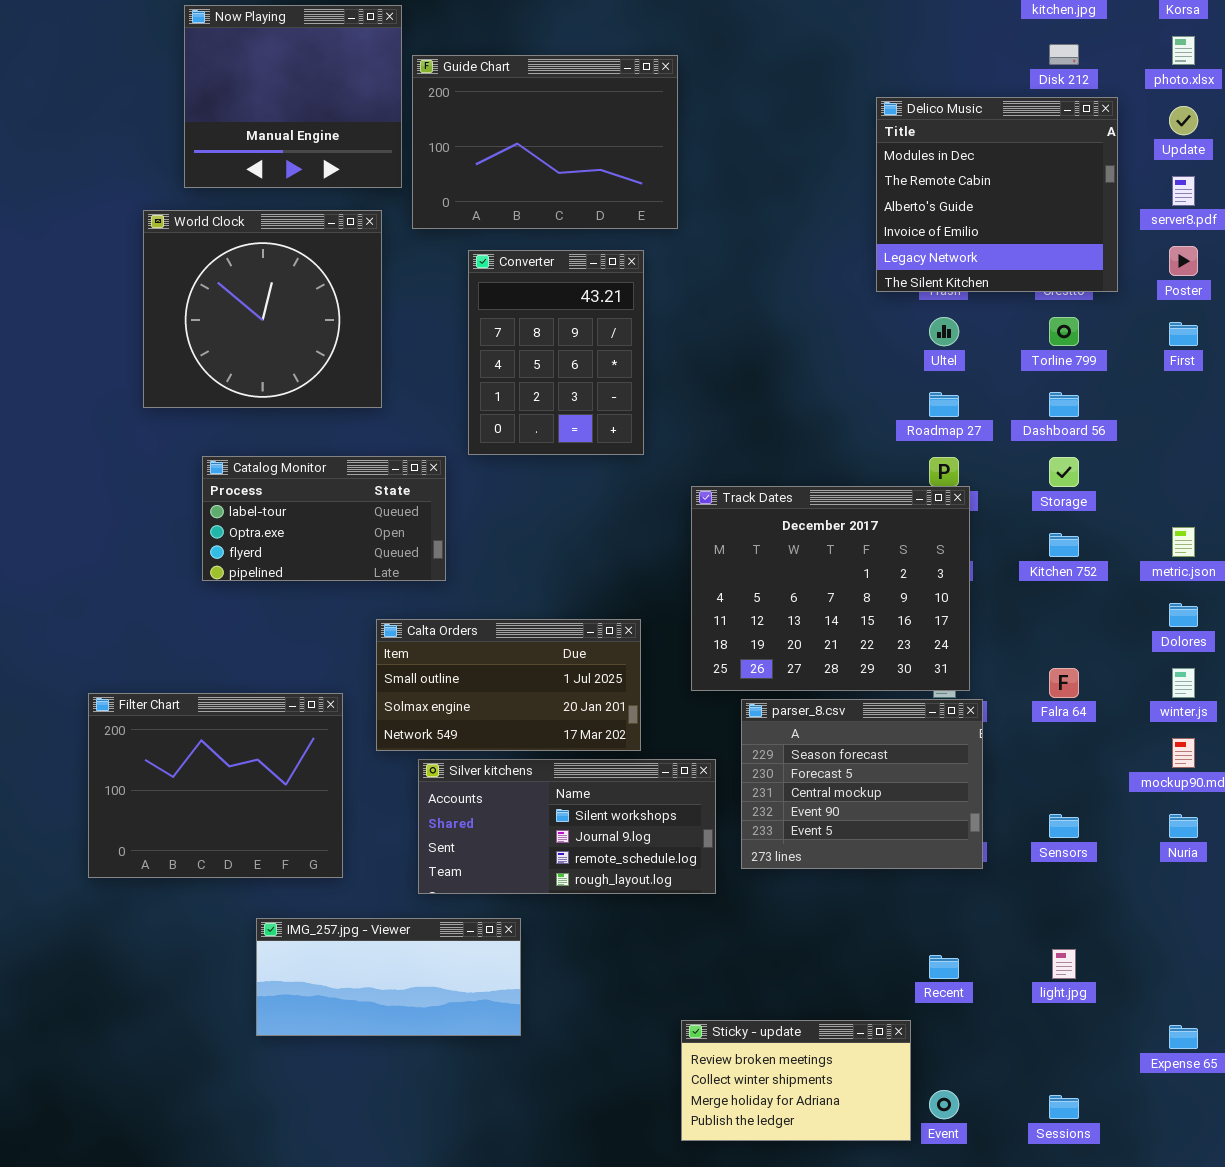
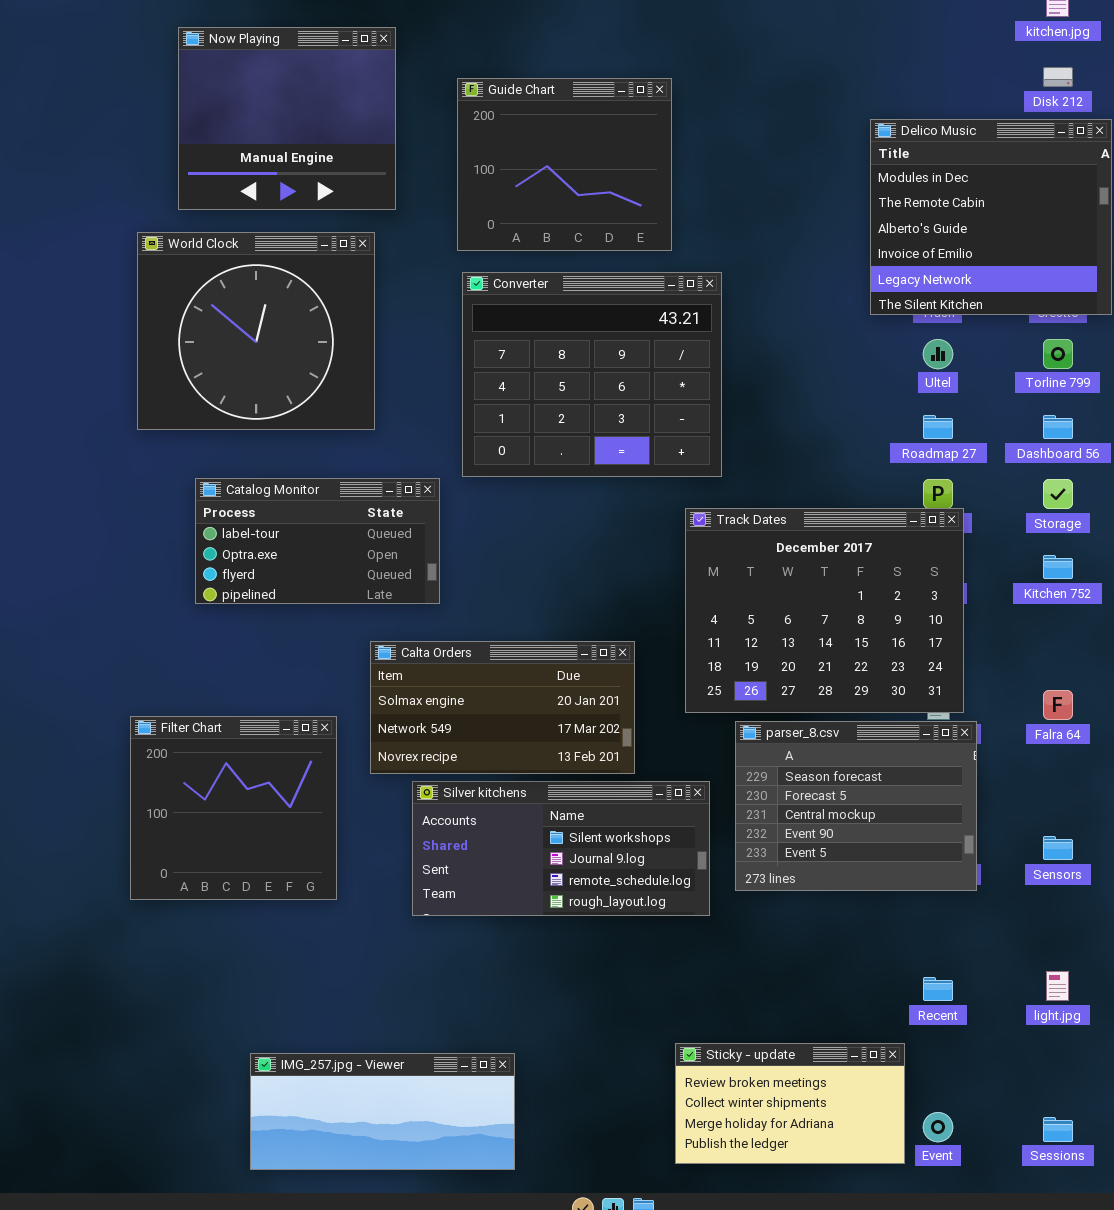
Guide Chart: [412,55,678,229] -> [457,78,672,251], resized
Converter: [468,250,644,455] -> [462,272,722,477], resized
Calta Orders: [376,619,641,751] -> [370,641,635,774], scrolled down 1 row
Filter Chart: [88,693,343,878] -> [130,716,337,900], resized
IMG_257.jpg - Viewer: [256,918,521,1036] -> [250,1053,515,1170], moved

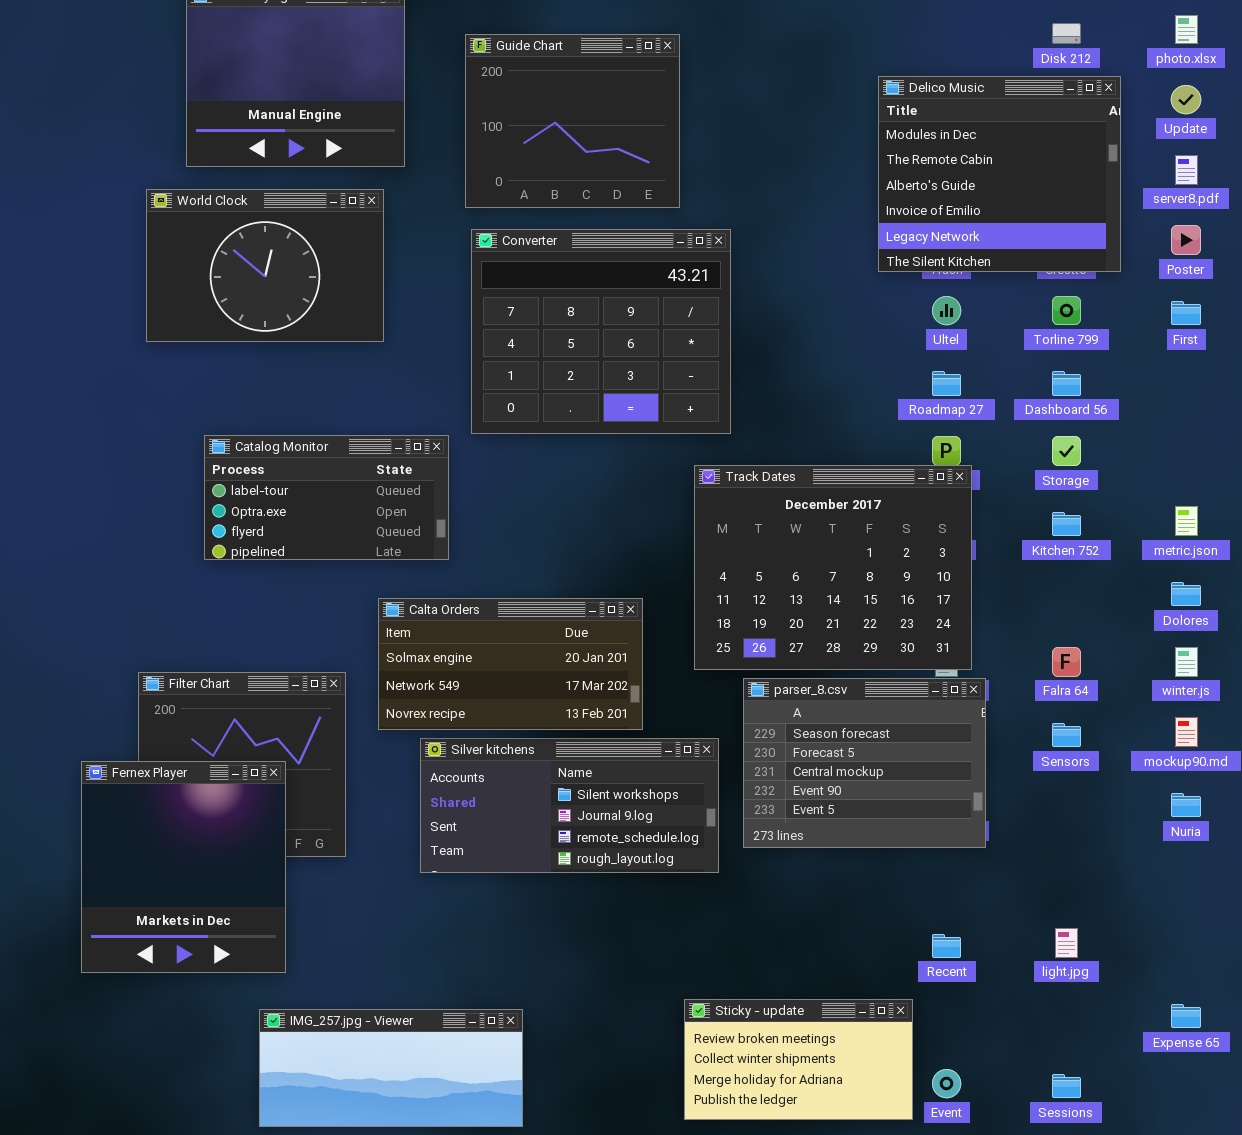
World Clock: [137,232,375,430] -> [146,189,384,342], resized
Fernex Player: none -> [81,761,286,973], opened
Sensors: [1043,836,1073,860] -> [1052,723,1081,747], moved

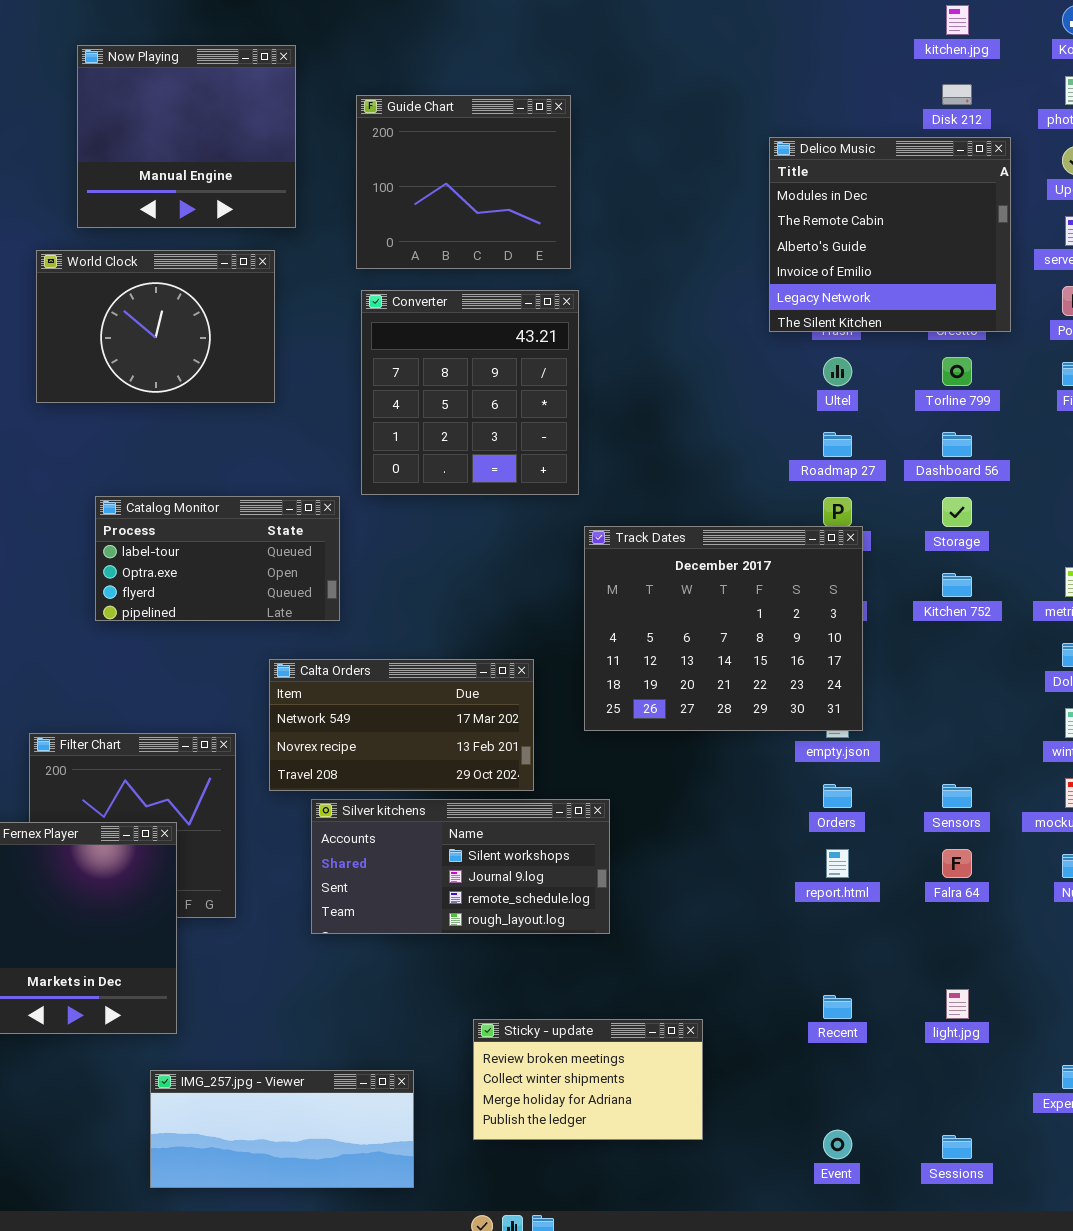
Converter: [471,229,731,434] -> [361,290,579,495], resized
Calta Orders: [378,598,643,730] -> [269,659,534,791], scrolled down 1 row
Falra 64: [1052,647,1081,677] -> [942,849,972,878], moved
parser_8.csv: [743,678,986,848] -> none, closed
Sticky - update: [684,999,913,1120] -> [473,1019,703,1140], moved

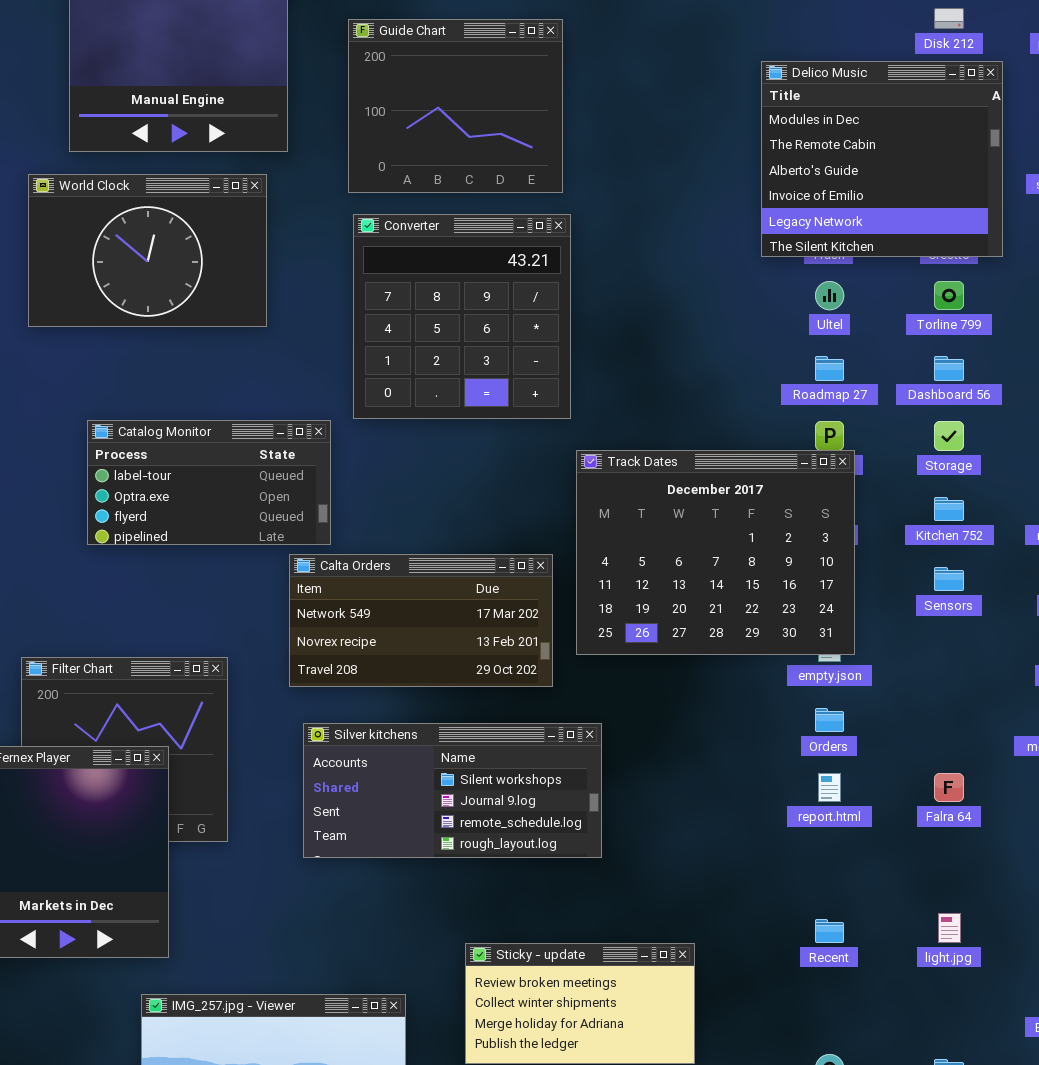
Calta Orders: [269,659,534,791] -> [289,554,553,687], moved
Sensors: [942,784,972,808] -> [934,567,964,591], moved

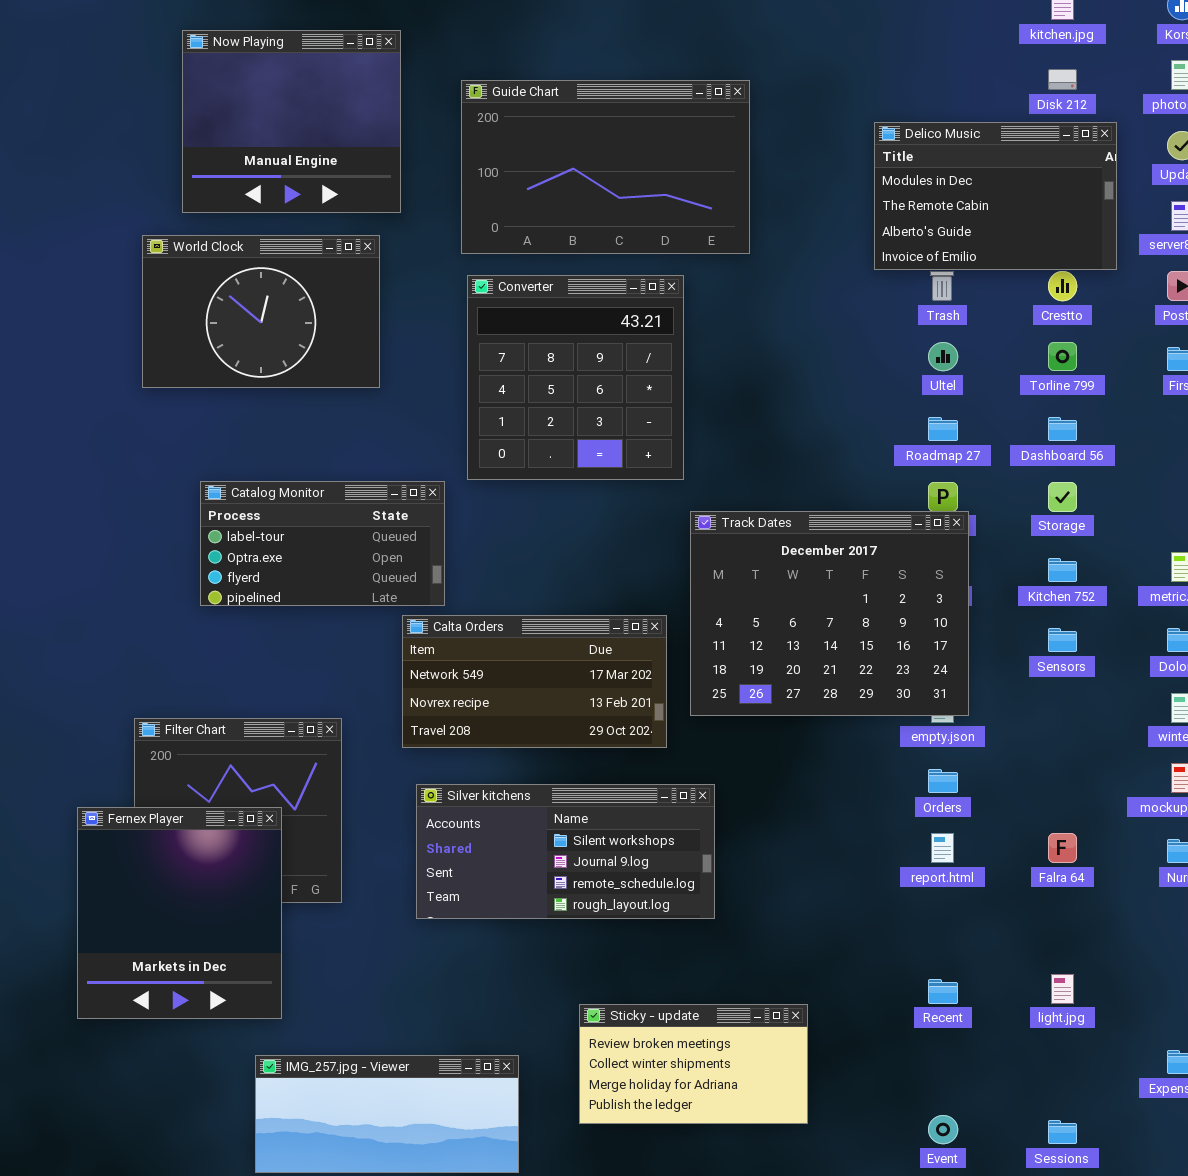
Guide Chart: [348,19,563,193] -> [461,80,750,254], resized
Delico Music: [761,61,1003,257] -> [874,122,1117,270], resized

